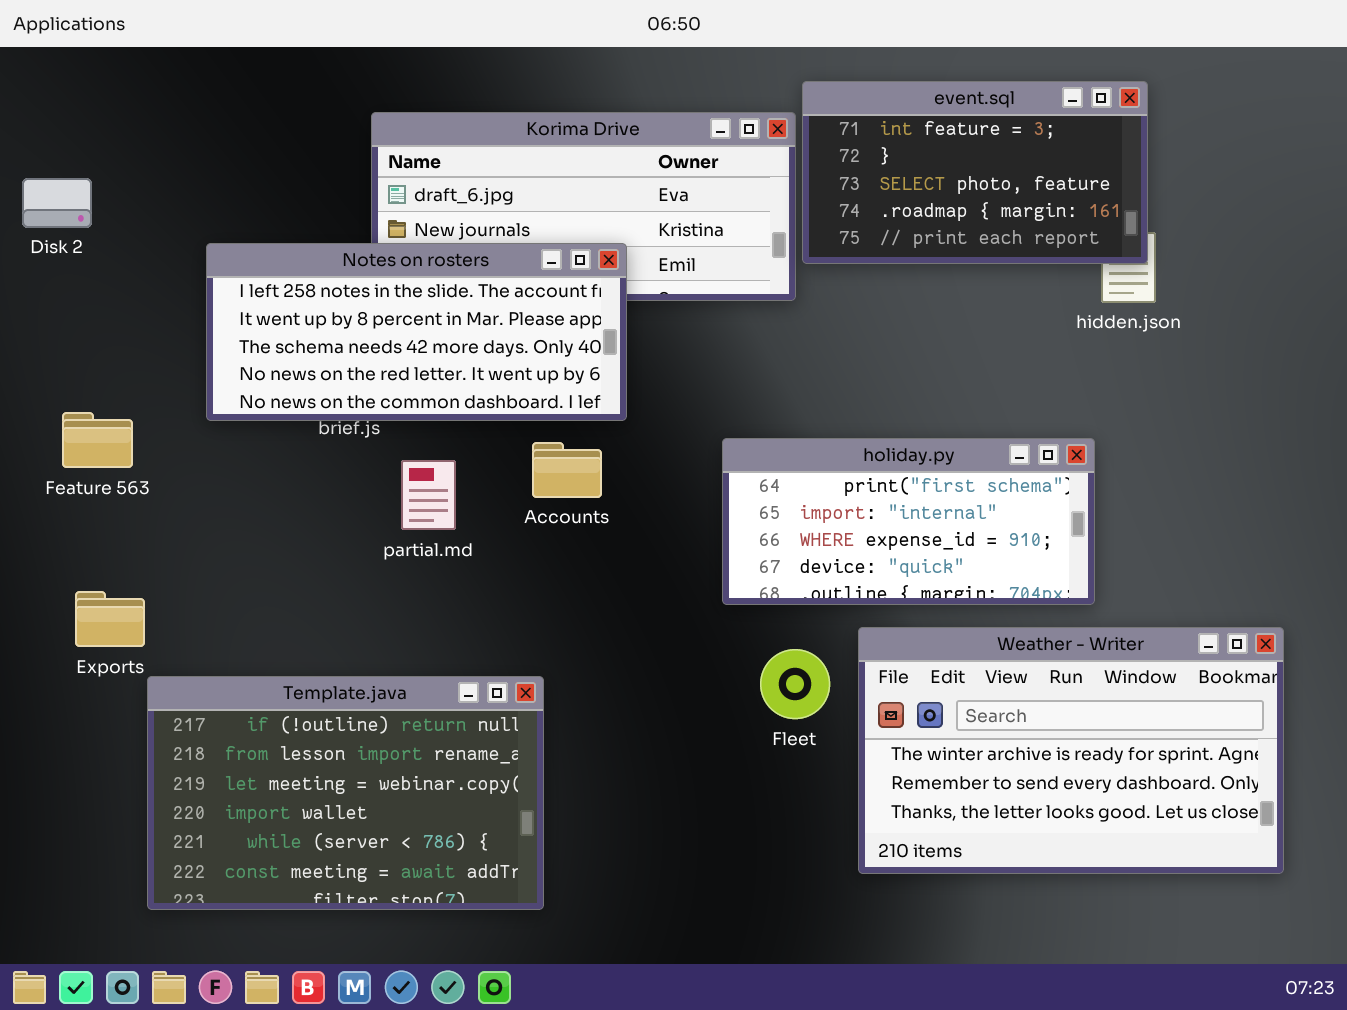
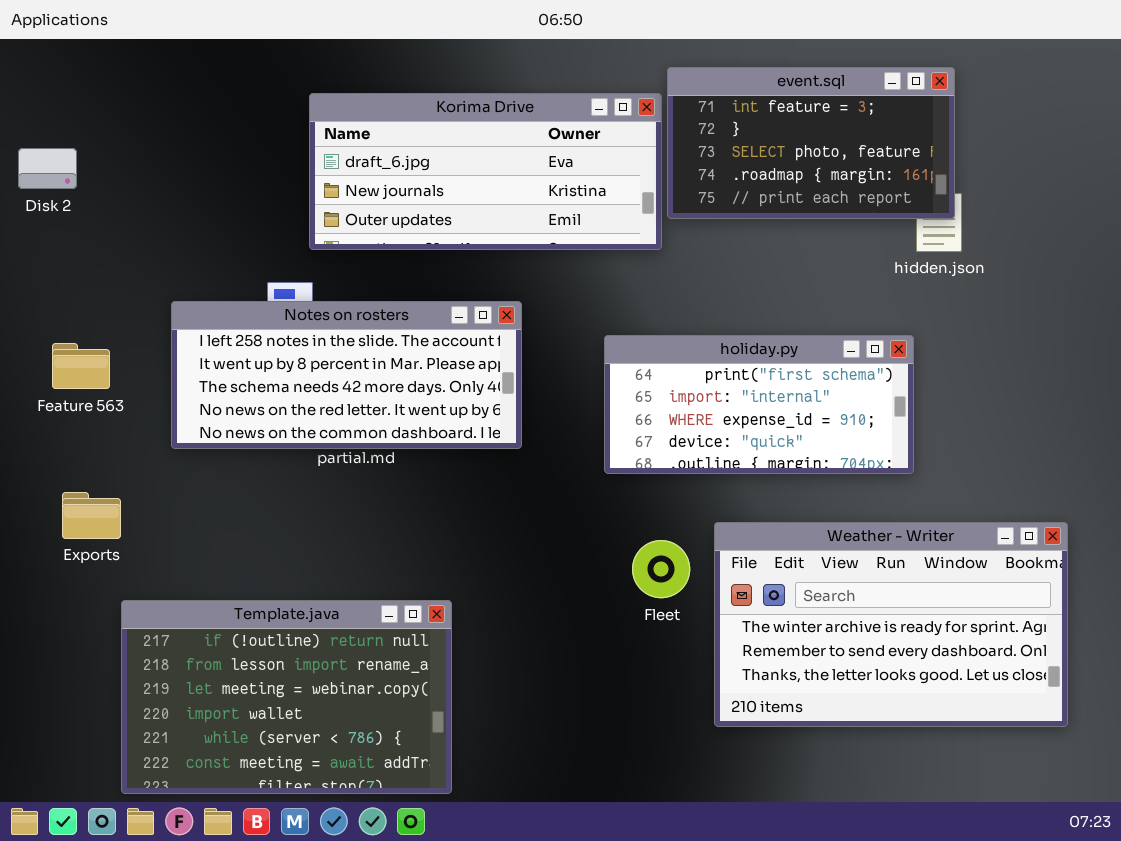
Notes on rosters: [206,243,627,421] -> [171,301,522,449], moved
holiday.py: [722,438,1095,605] -> [604,335,914,474], moved
Template.java: [147,676,544,910] -> [121,600,452,794], moved

